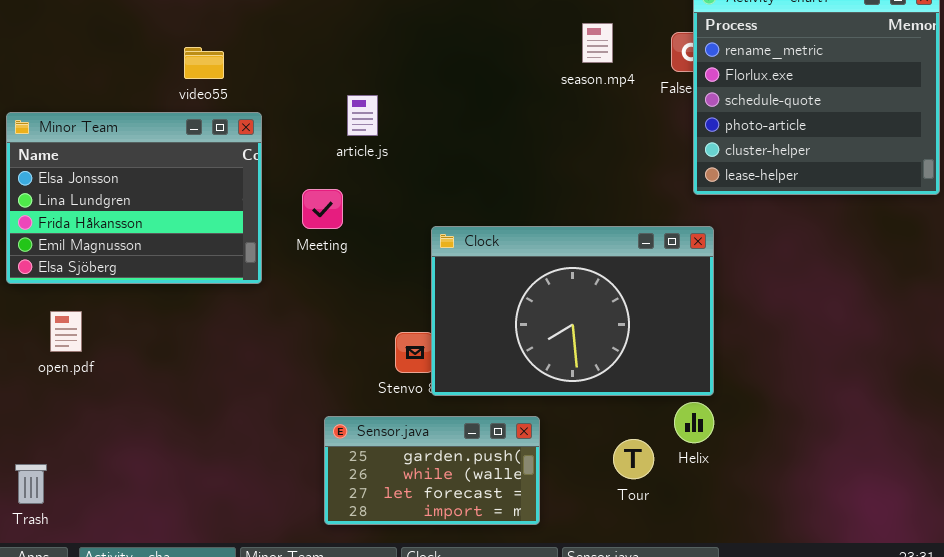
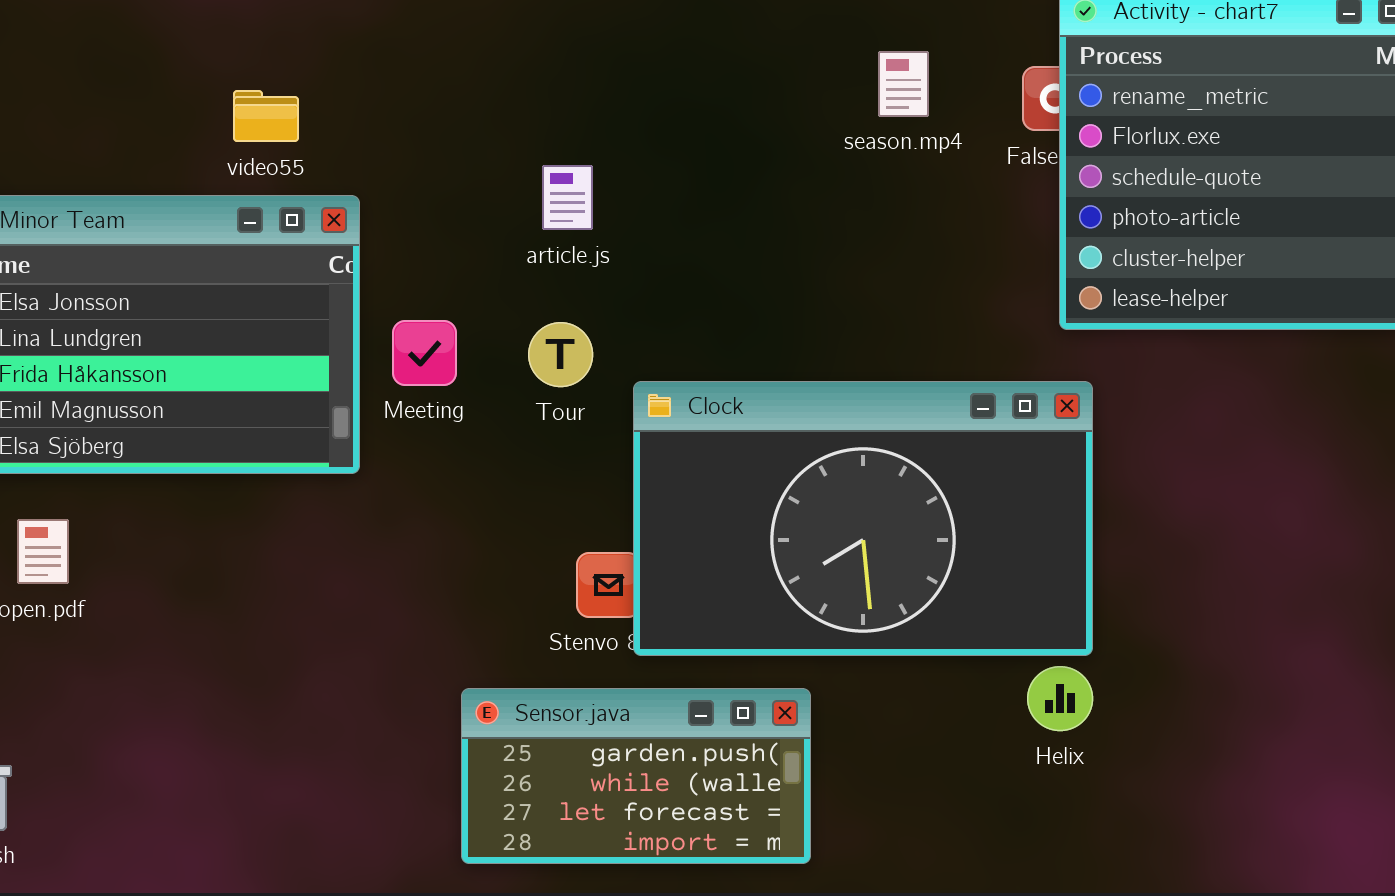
article.js: [347,95,378,136] -> [542,165,593,230], moved
Meeting: [302,189,343,229] -> [392,320,457,386], moved
Tour: [613,439,654,479] -> [528,322,593,387], moved

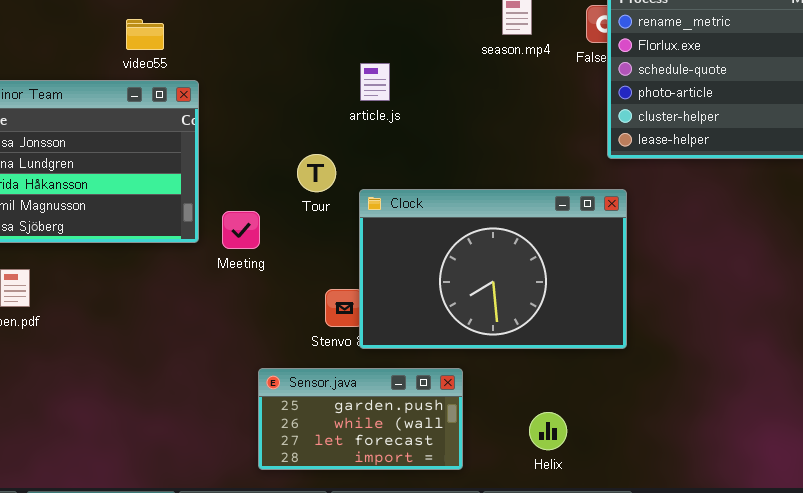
article.js: [542,165,593,230] -> [360,63,390,101], moved
Meeting: [392,320,457,386] -> [222,211,260,249], moved
Helix: [1027,666,1093,731] -> [529,412,567,450], moved

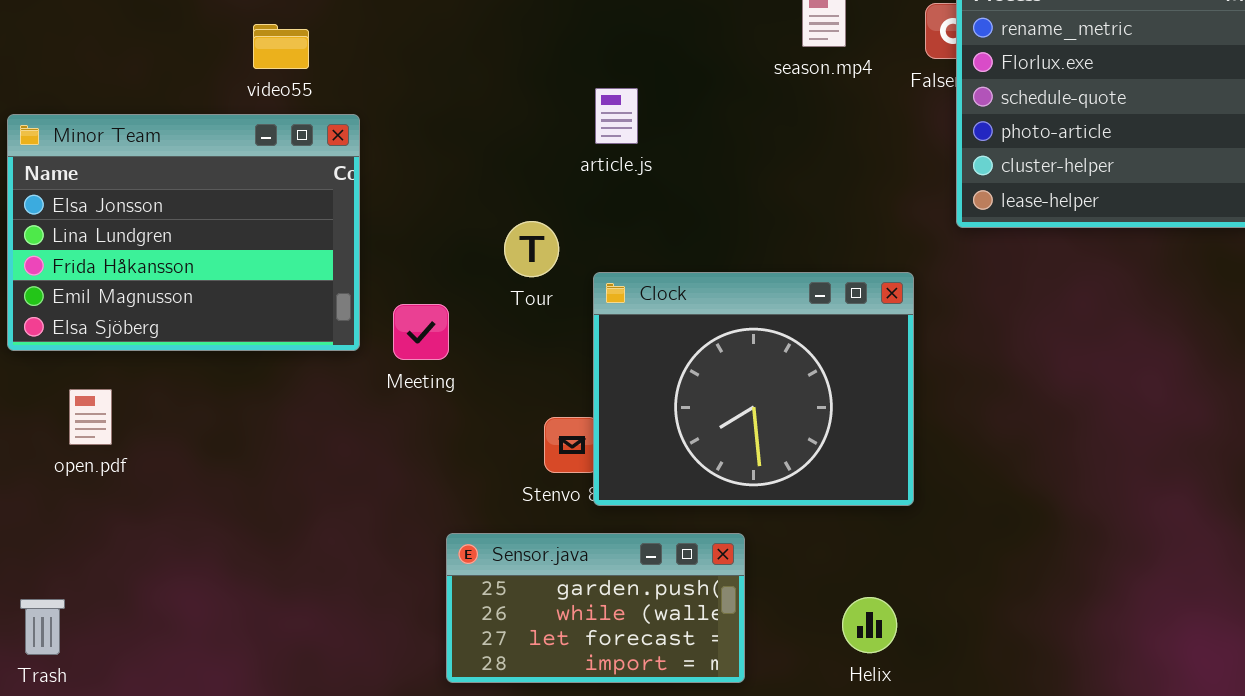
Clock: [359,189,627,349] -> [593,272,914,506], resized

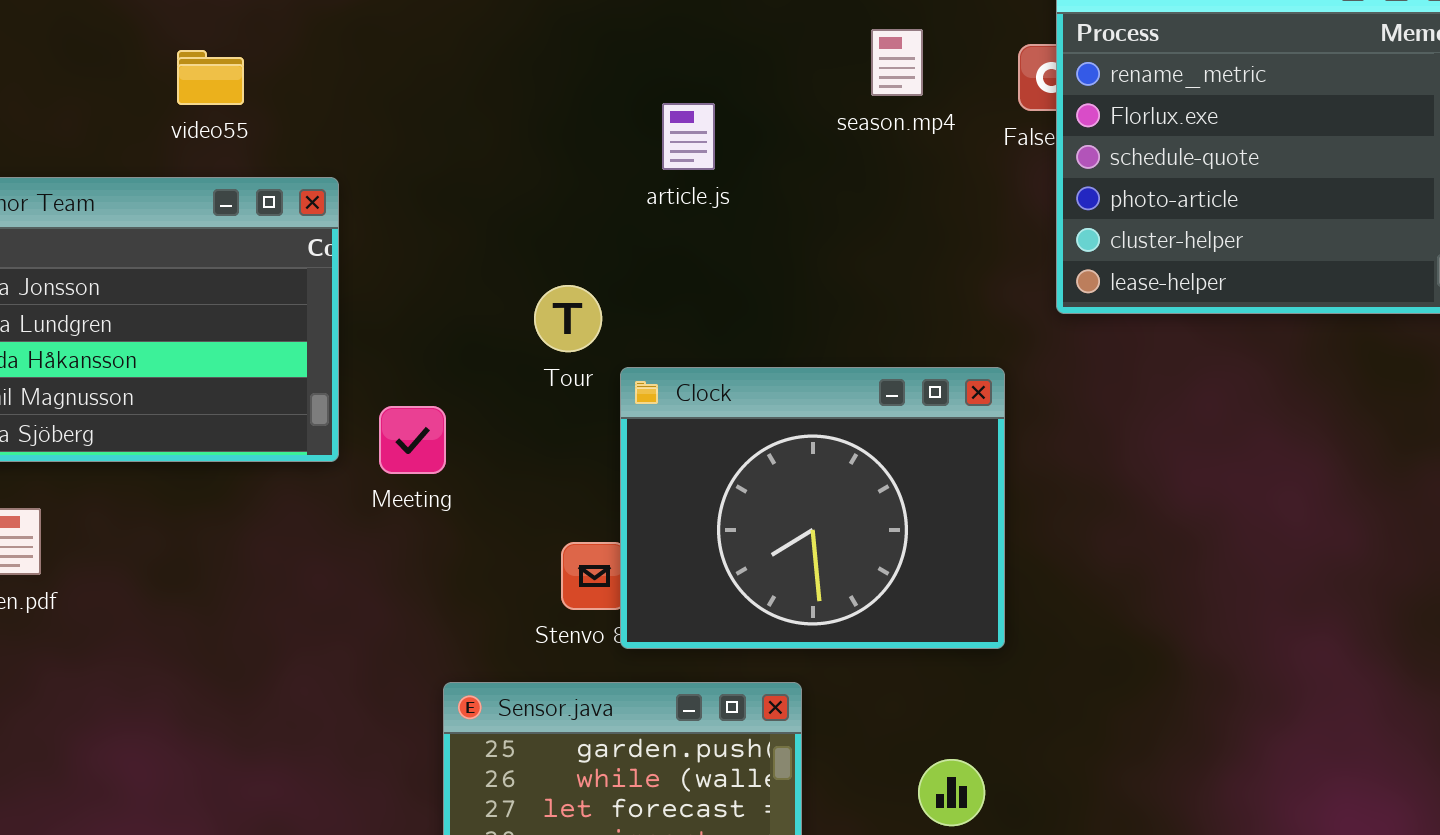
video55: [253,24,309,69] -> [177,50,244,105], moved
article.js: [595,88,638,144] -> [662,103,715,170], moved
Tour: [504,221,559,277] -> [534,285,602,352], moved

